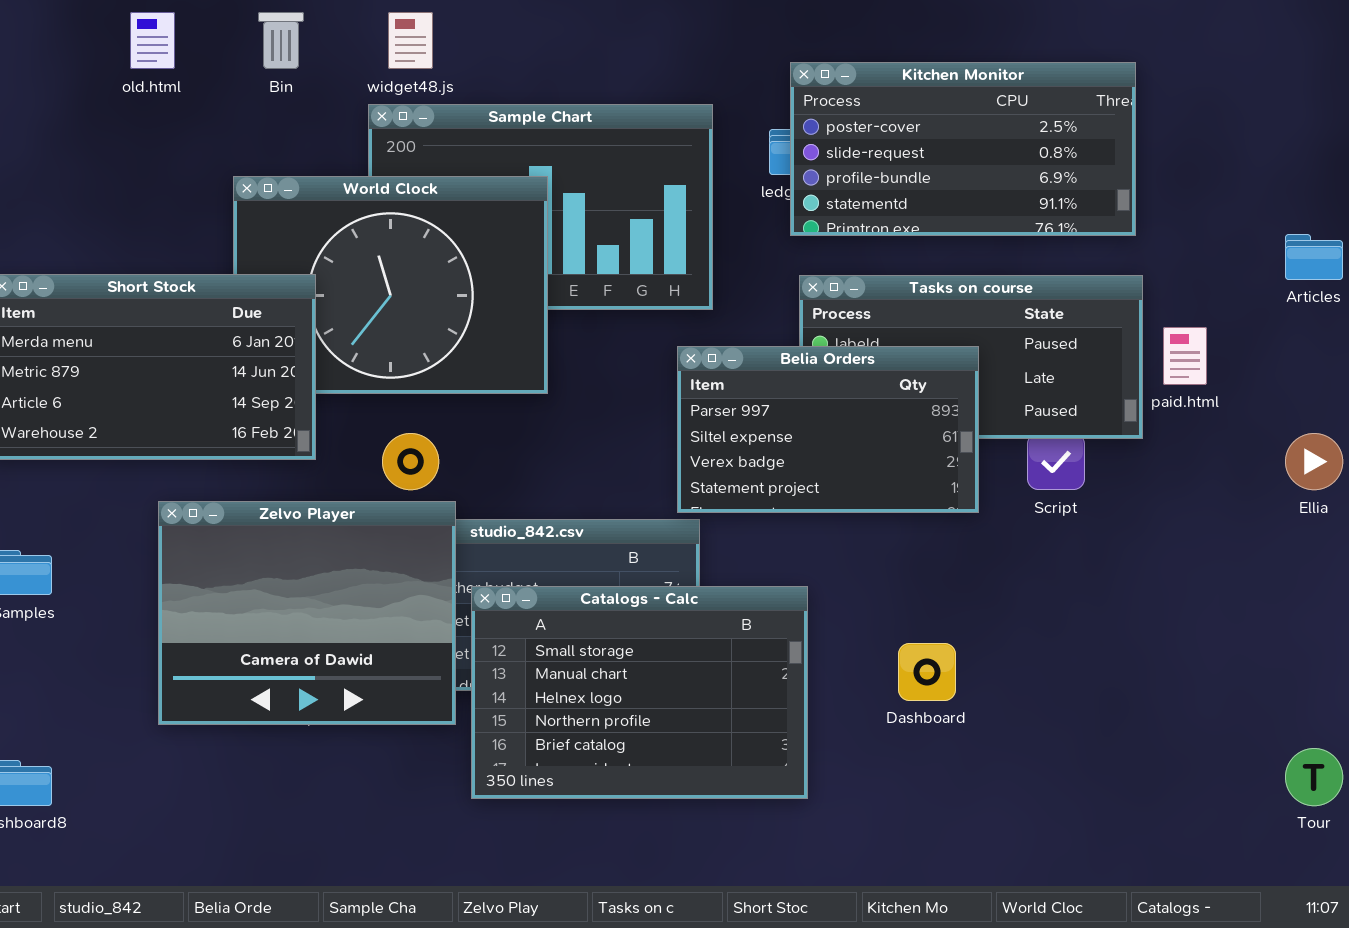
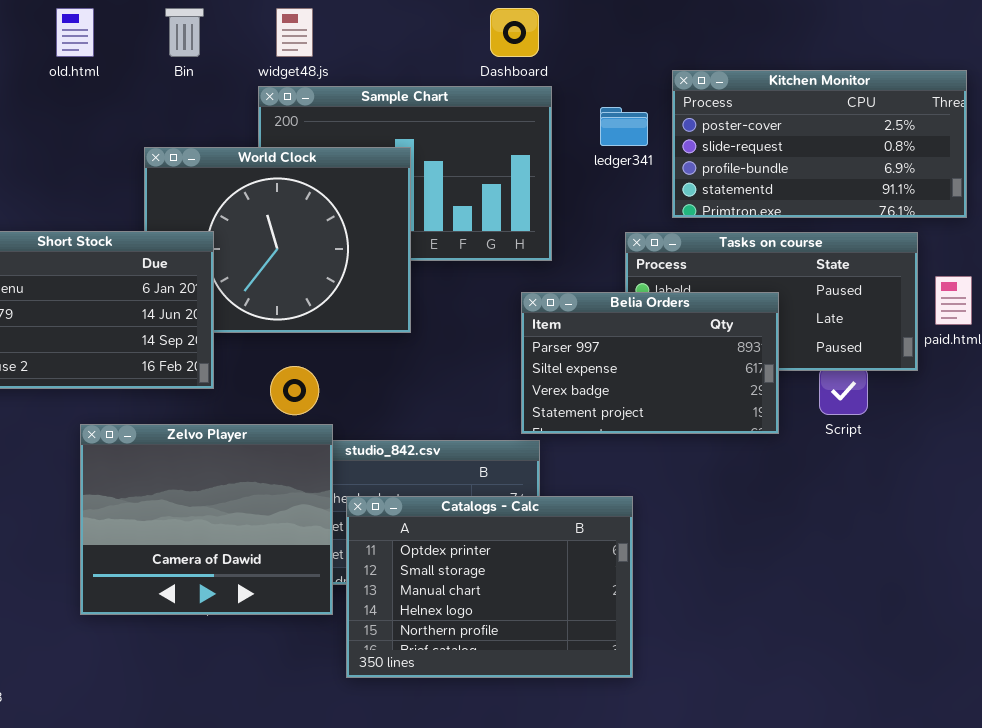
Kitchen Monitor: [790,62,1136,236] -> [672,70,967,218], moved
Catalogs - Calc: [471,586,808,799] -> [346,496,633,678], scrolled up 1 row
Dashboard: [898,643,956,701] -> [490,8,539,57], moved

